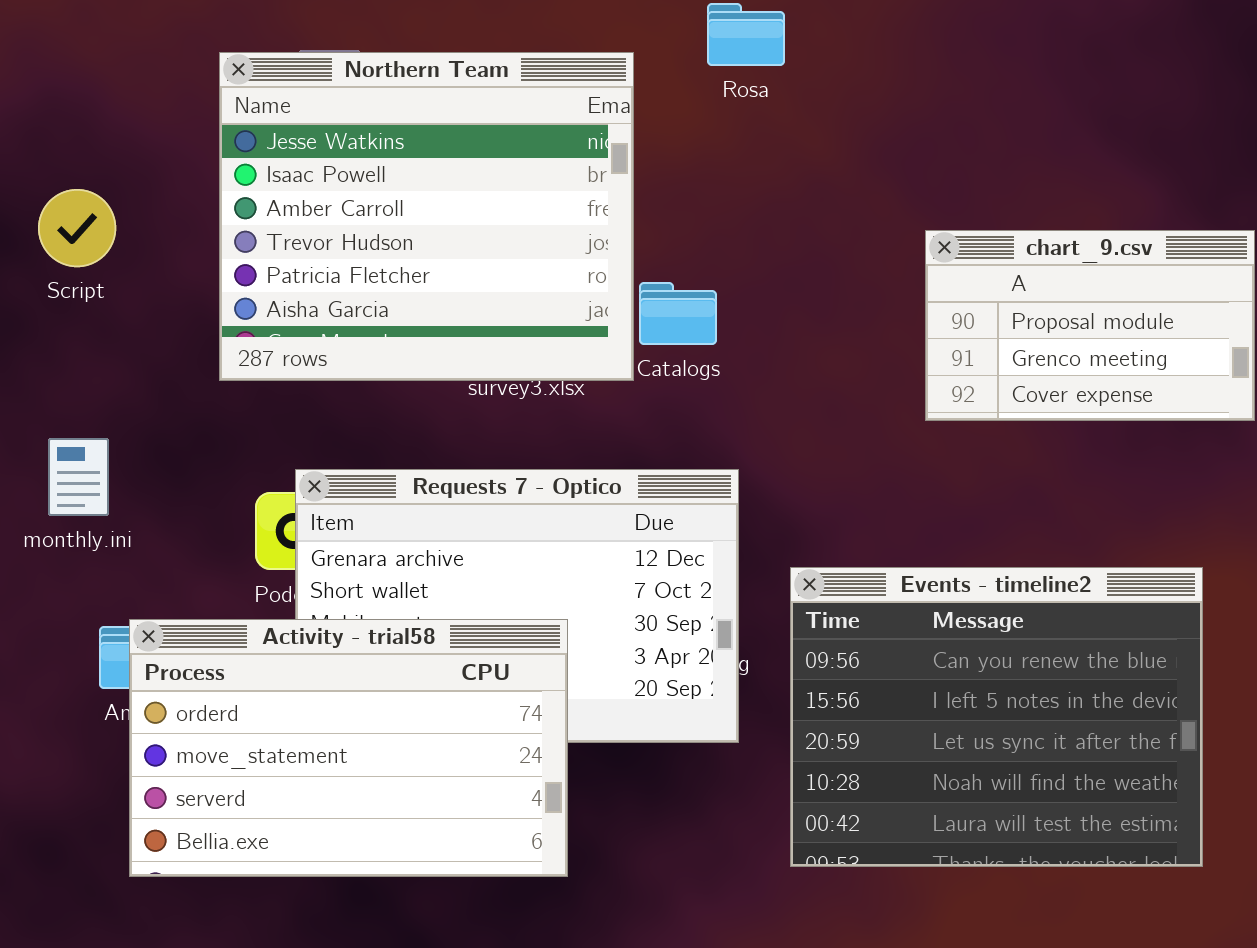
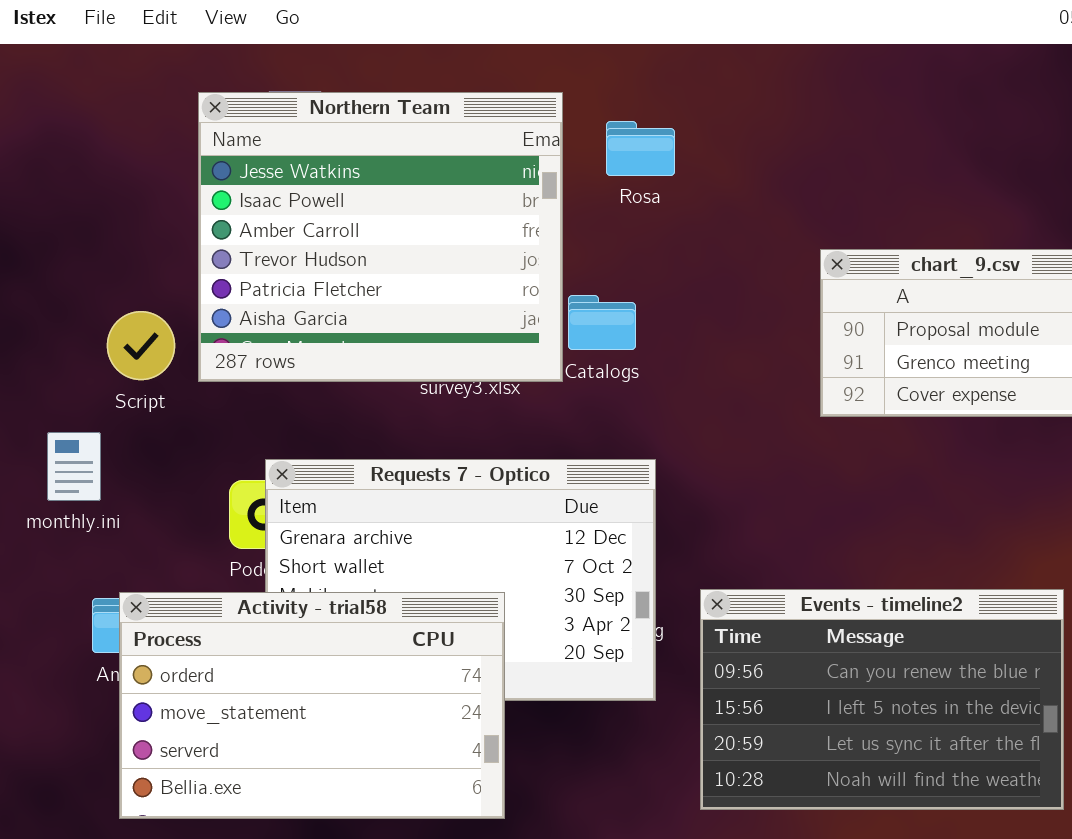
Rosa: [707,3,785,66] -> [606,121,675,176], moved
Script: [38,189,116,267] -> [107,311,175,380], moved
Events - timeline2: [790,567,1203,867] -> [700,589,1064,810], resized

